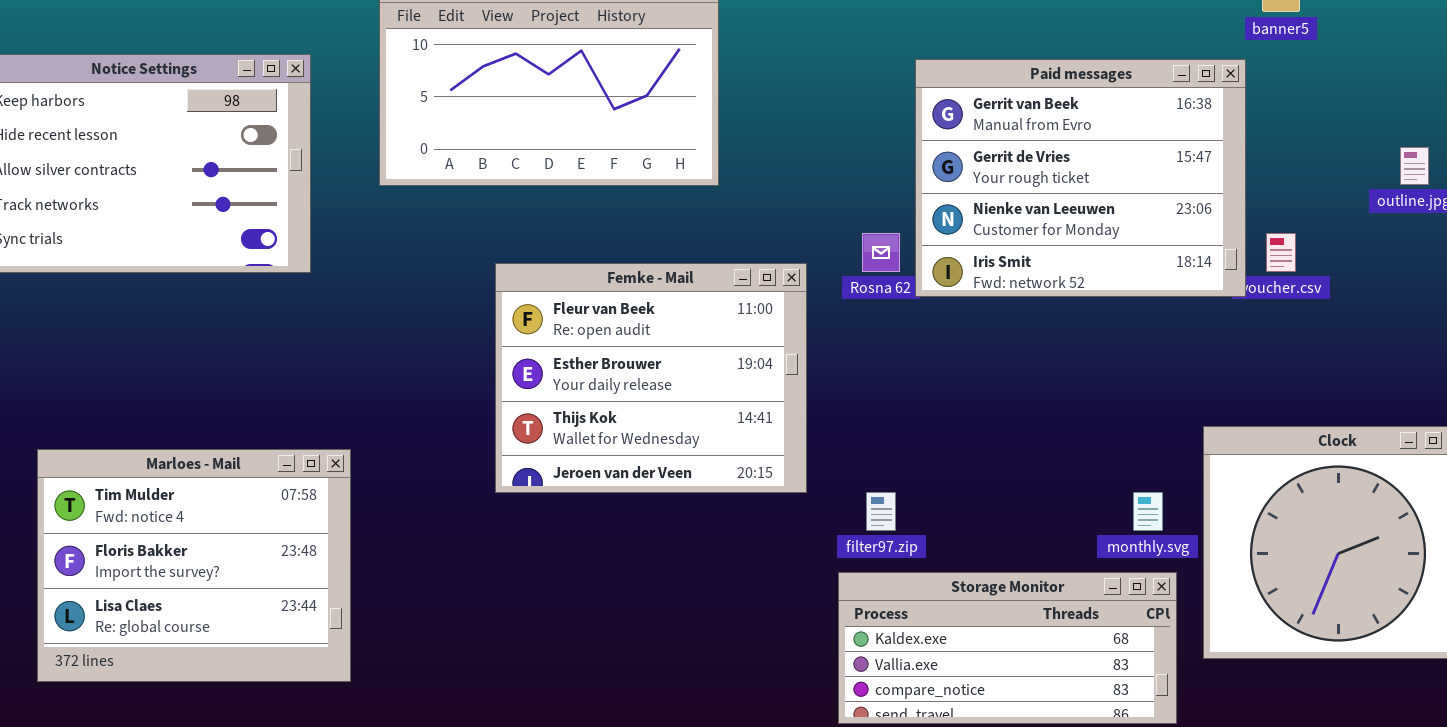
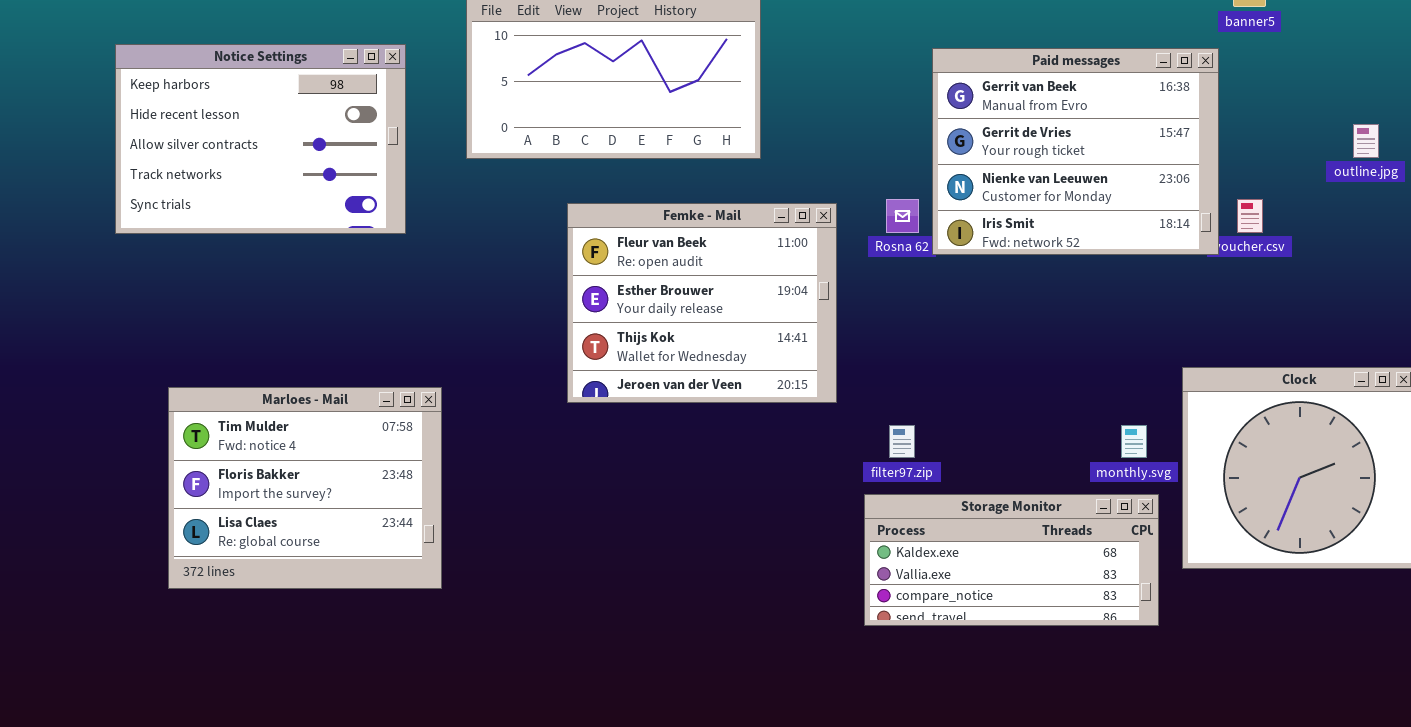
Femke - Mail: [495,263,807,493] -> [567,203,837,403], moved

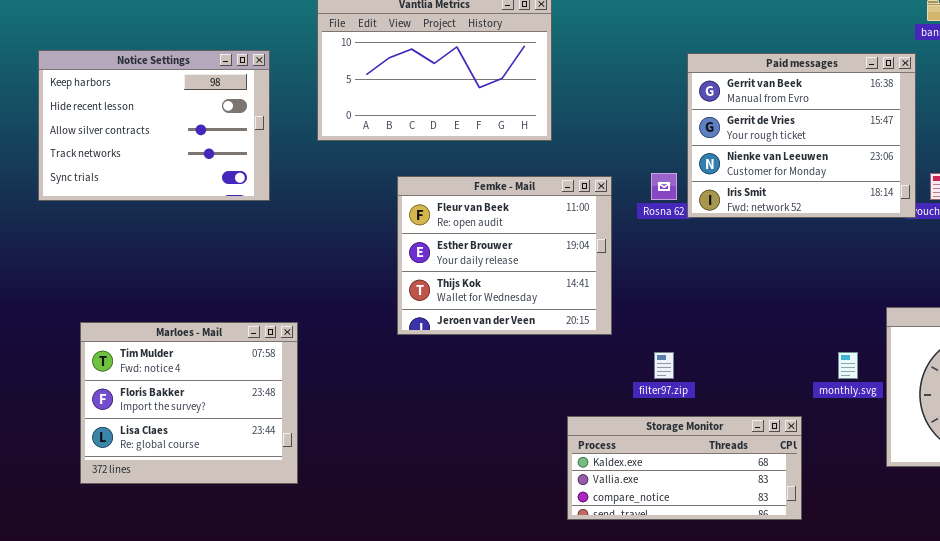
Storage Monitor: [864,494,1159,626] -> [567,416,802,520], moved

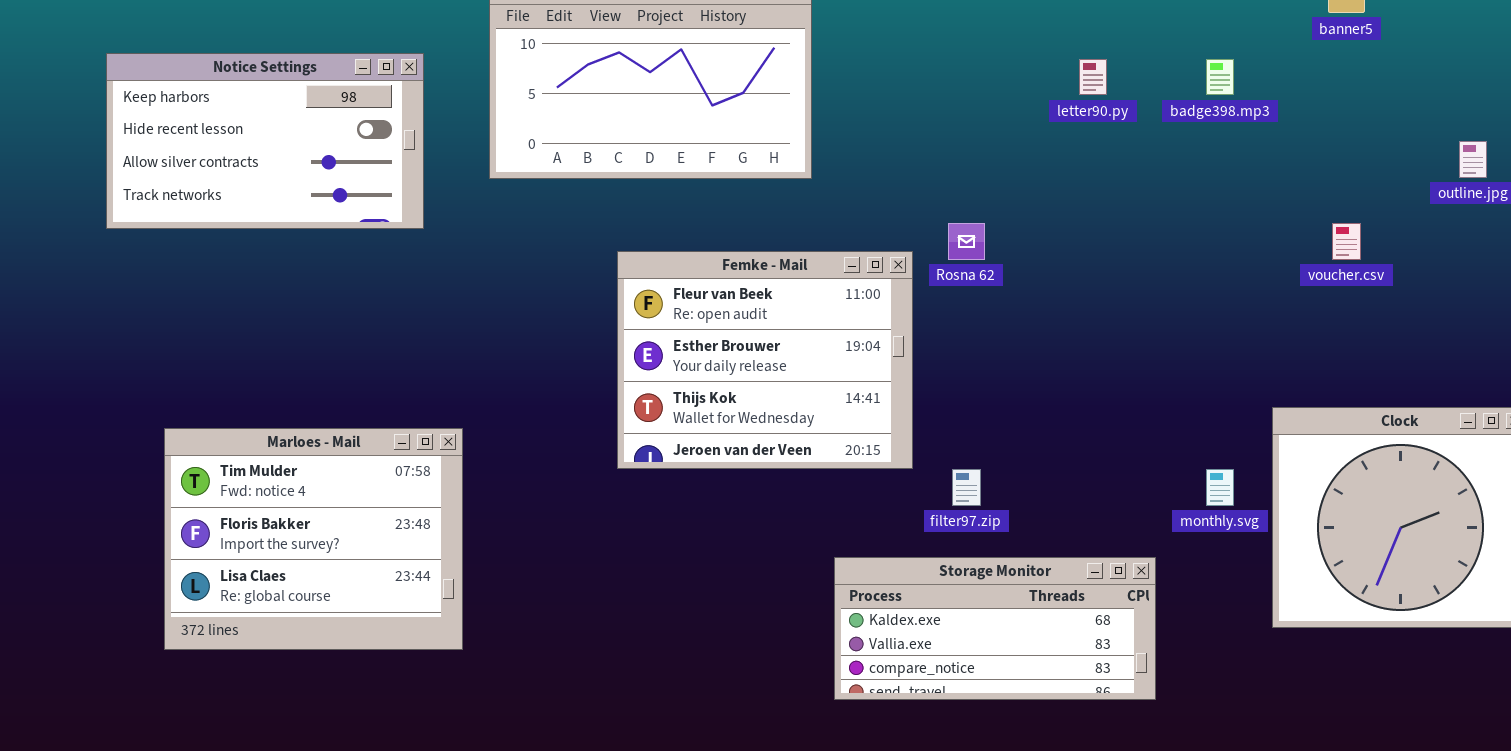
Notice Settings: [38,50,270,201] -> [106,53,424,229], resized
Paid messages: [687,53,916,218] -> none, closed
Femke - Mail: [397,176,612,335] -> [617,251,913,469], moved

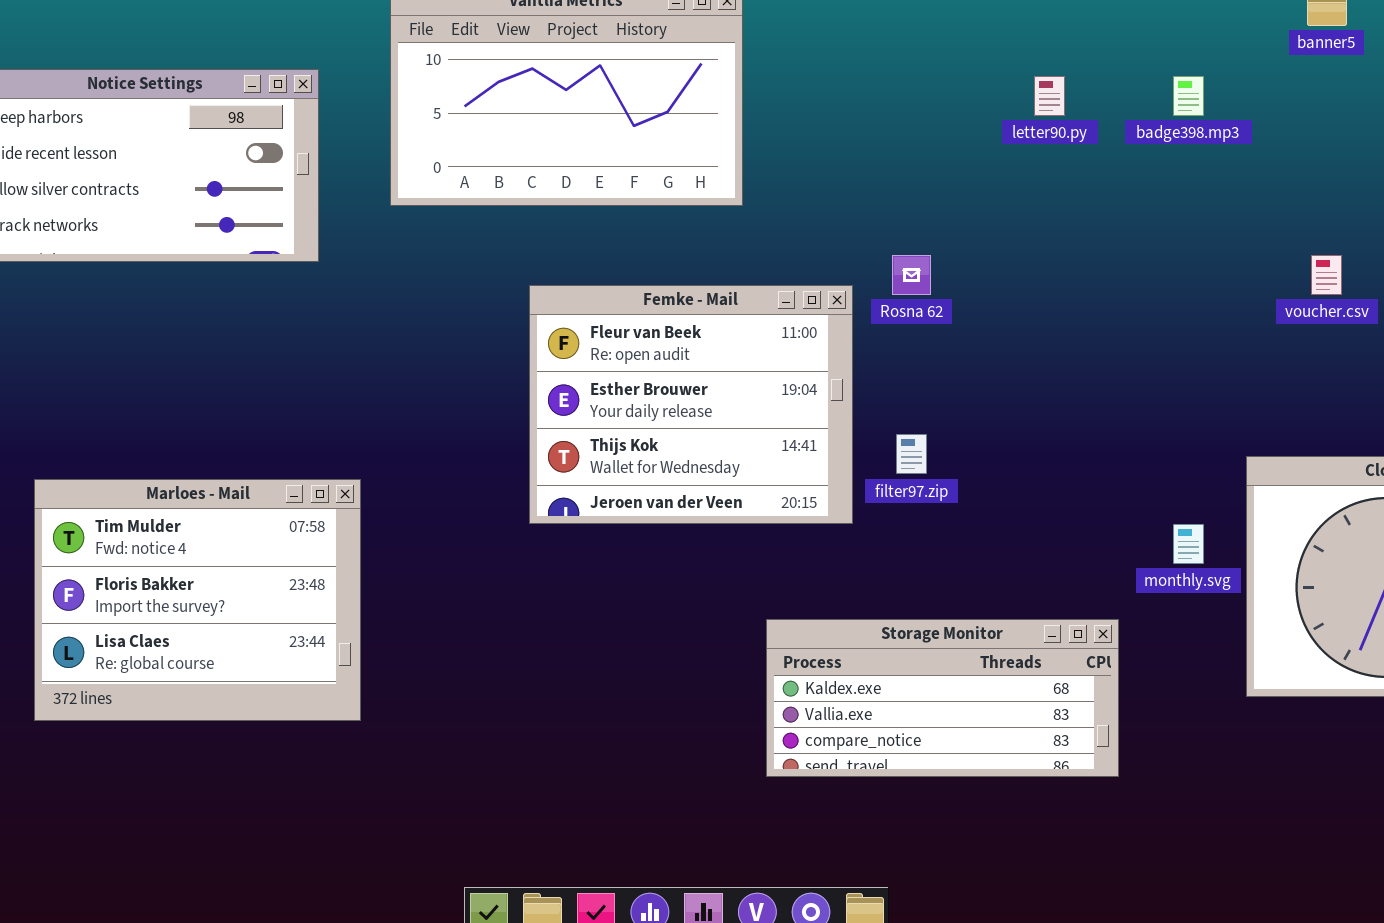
filter97.zip: [952,469,981,506] -> [896,434,927,474], moved

